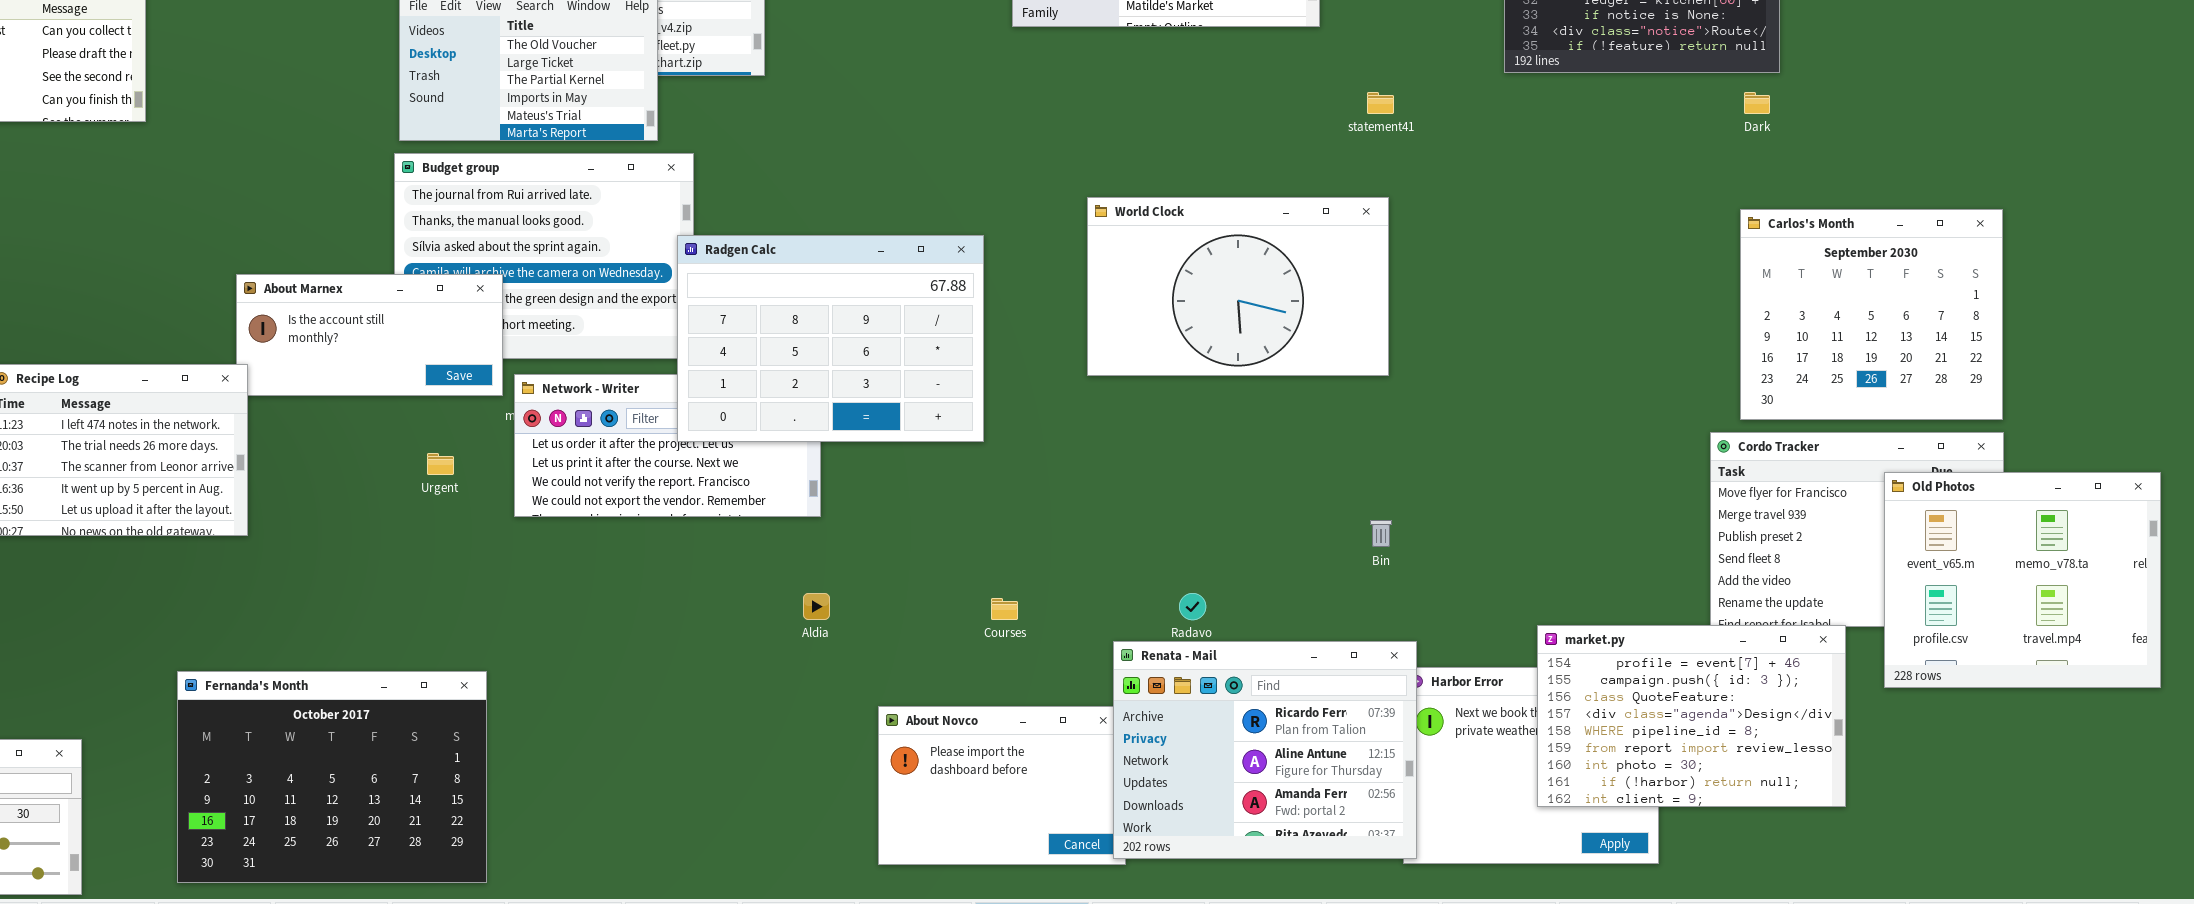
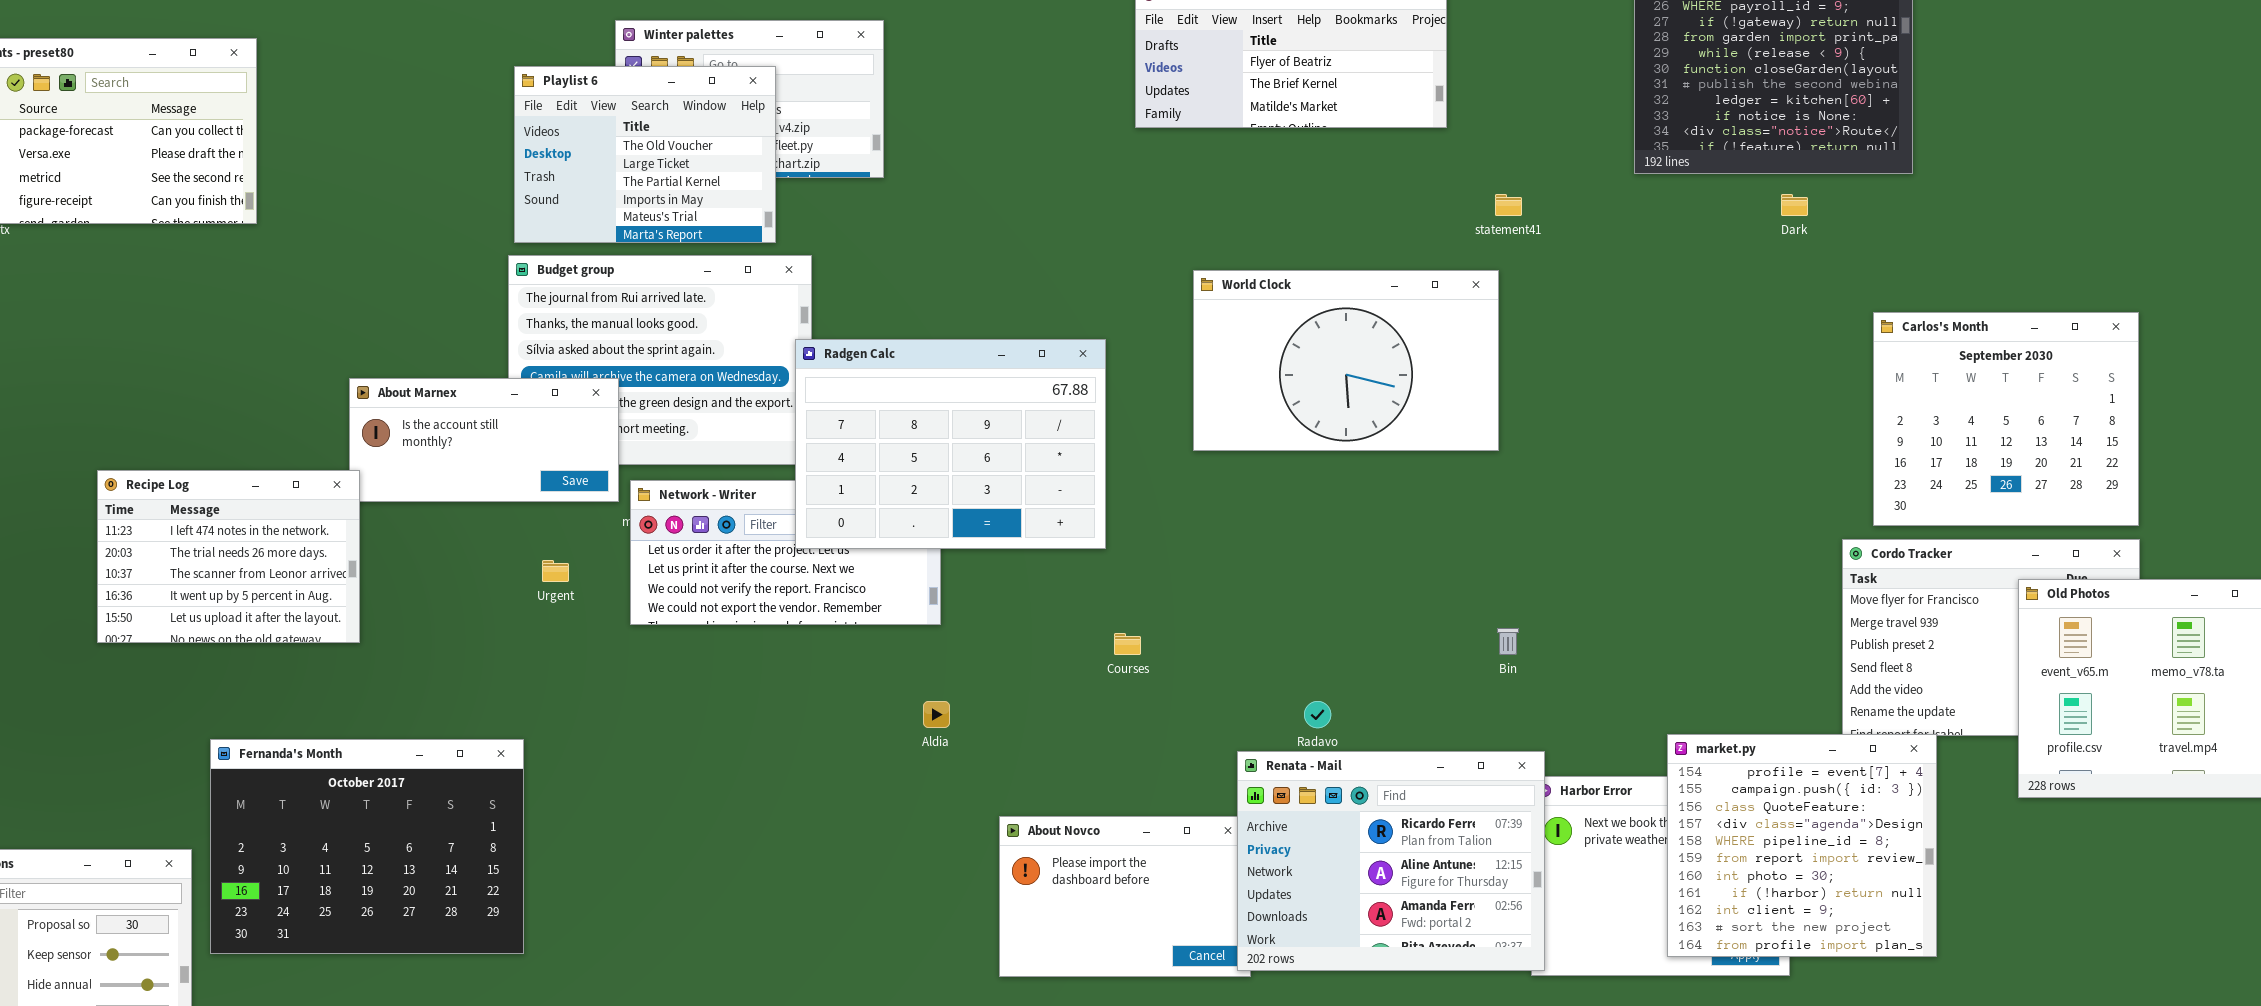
Dark: [1744,92,1770,114] -> [1781,194,1808,216], moved
World Clock: [1087,197,1389,376] -> [1193,270,1499,451], moved
Courses: [991,598,1018,620] -> [1114,633,1141,655], moved
market.py: [1537,625,1846,807] -> [1667,734,1937,957], resized
Fernanda's Month: [177,671,487,883] -> [210,739,524,954], moved

